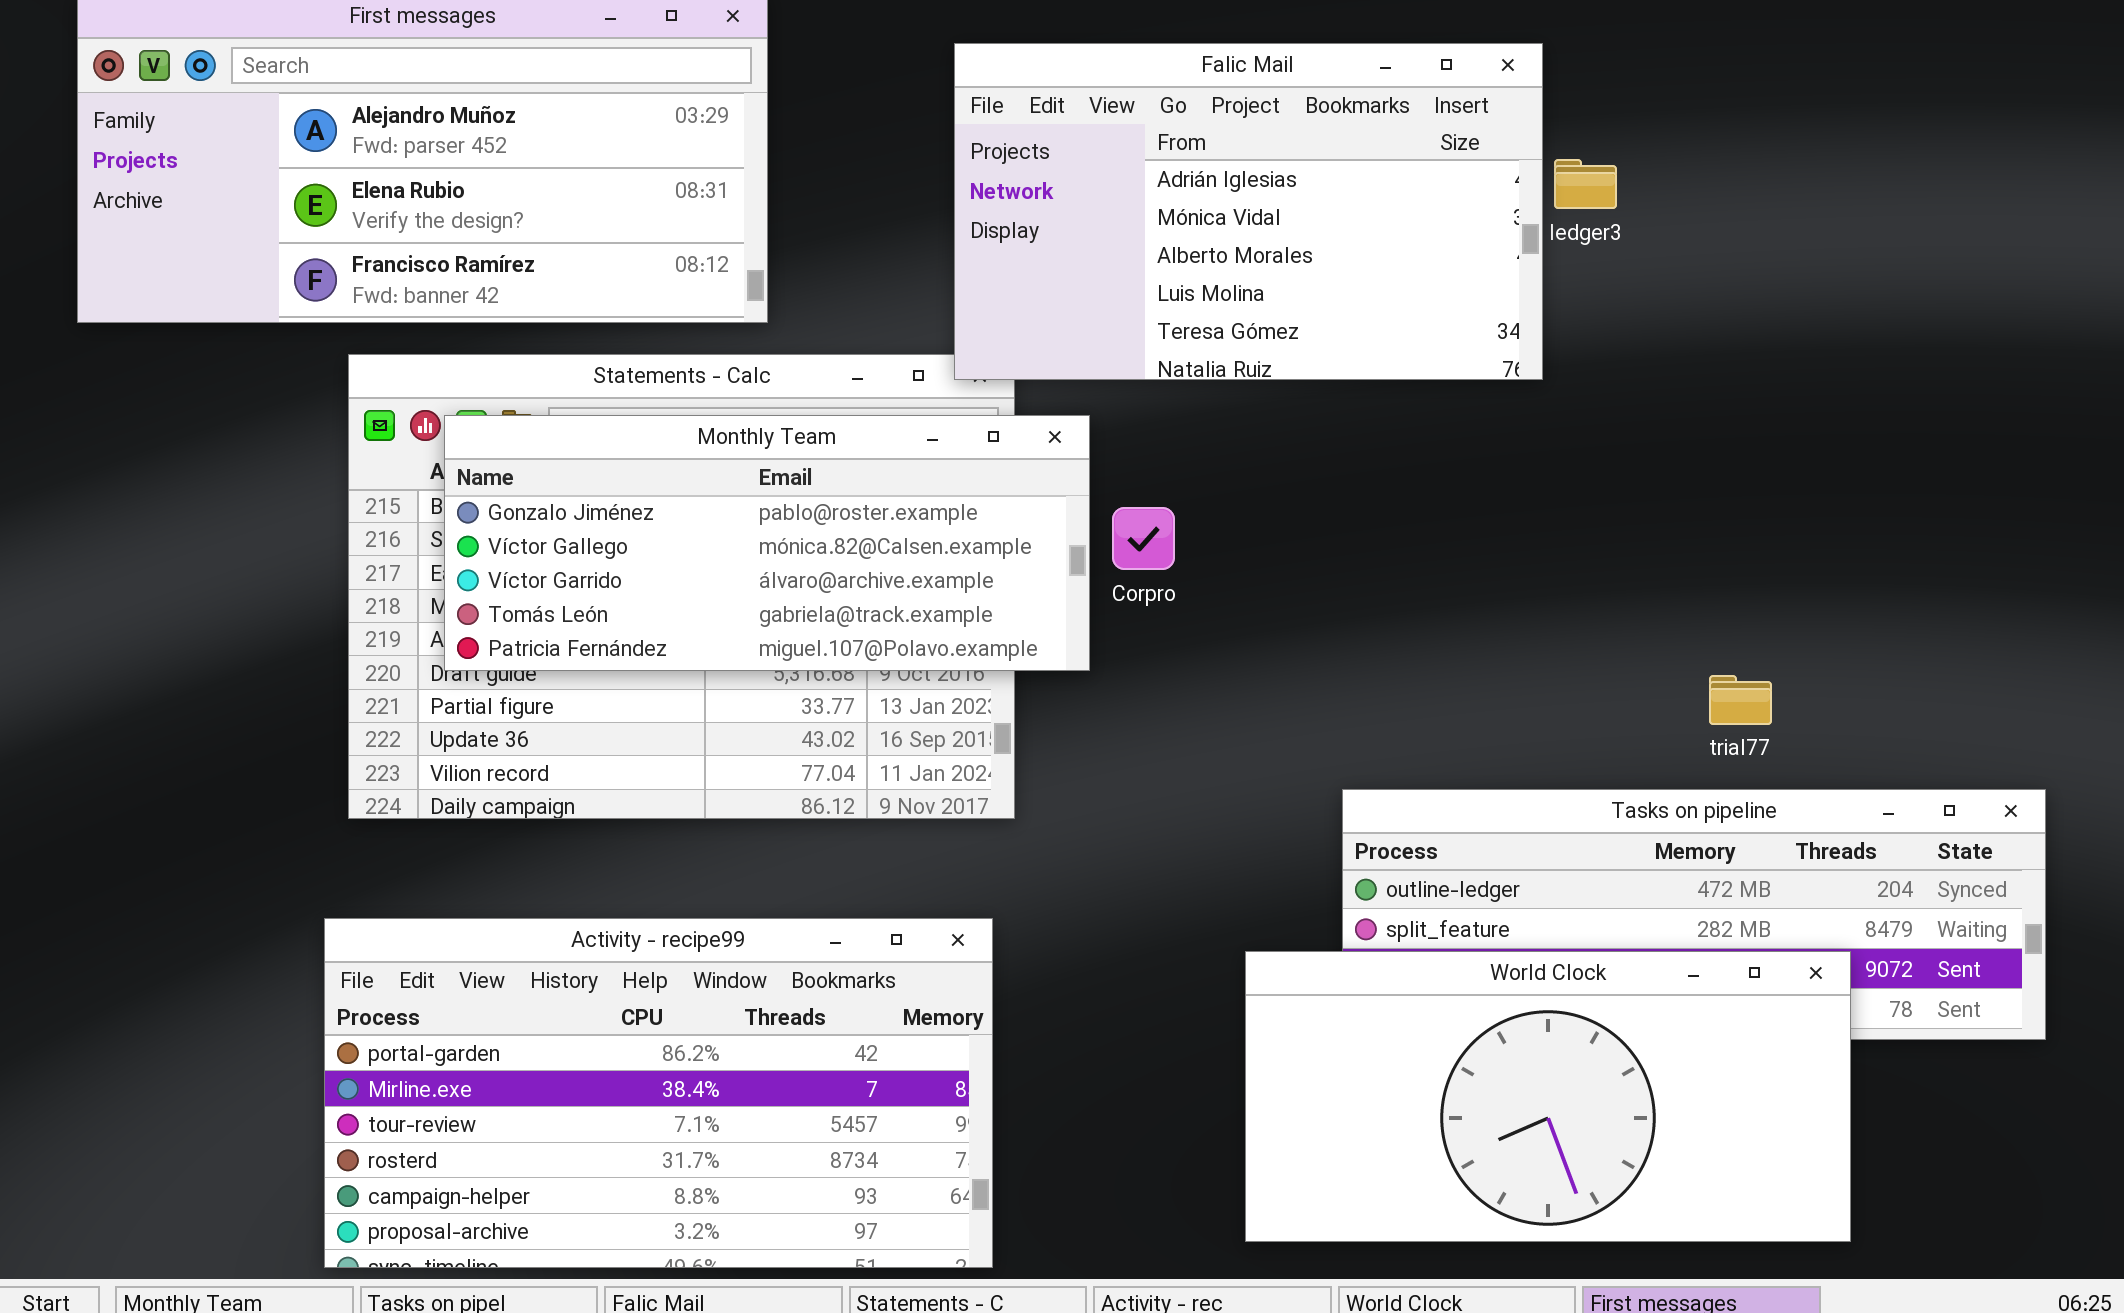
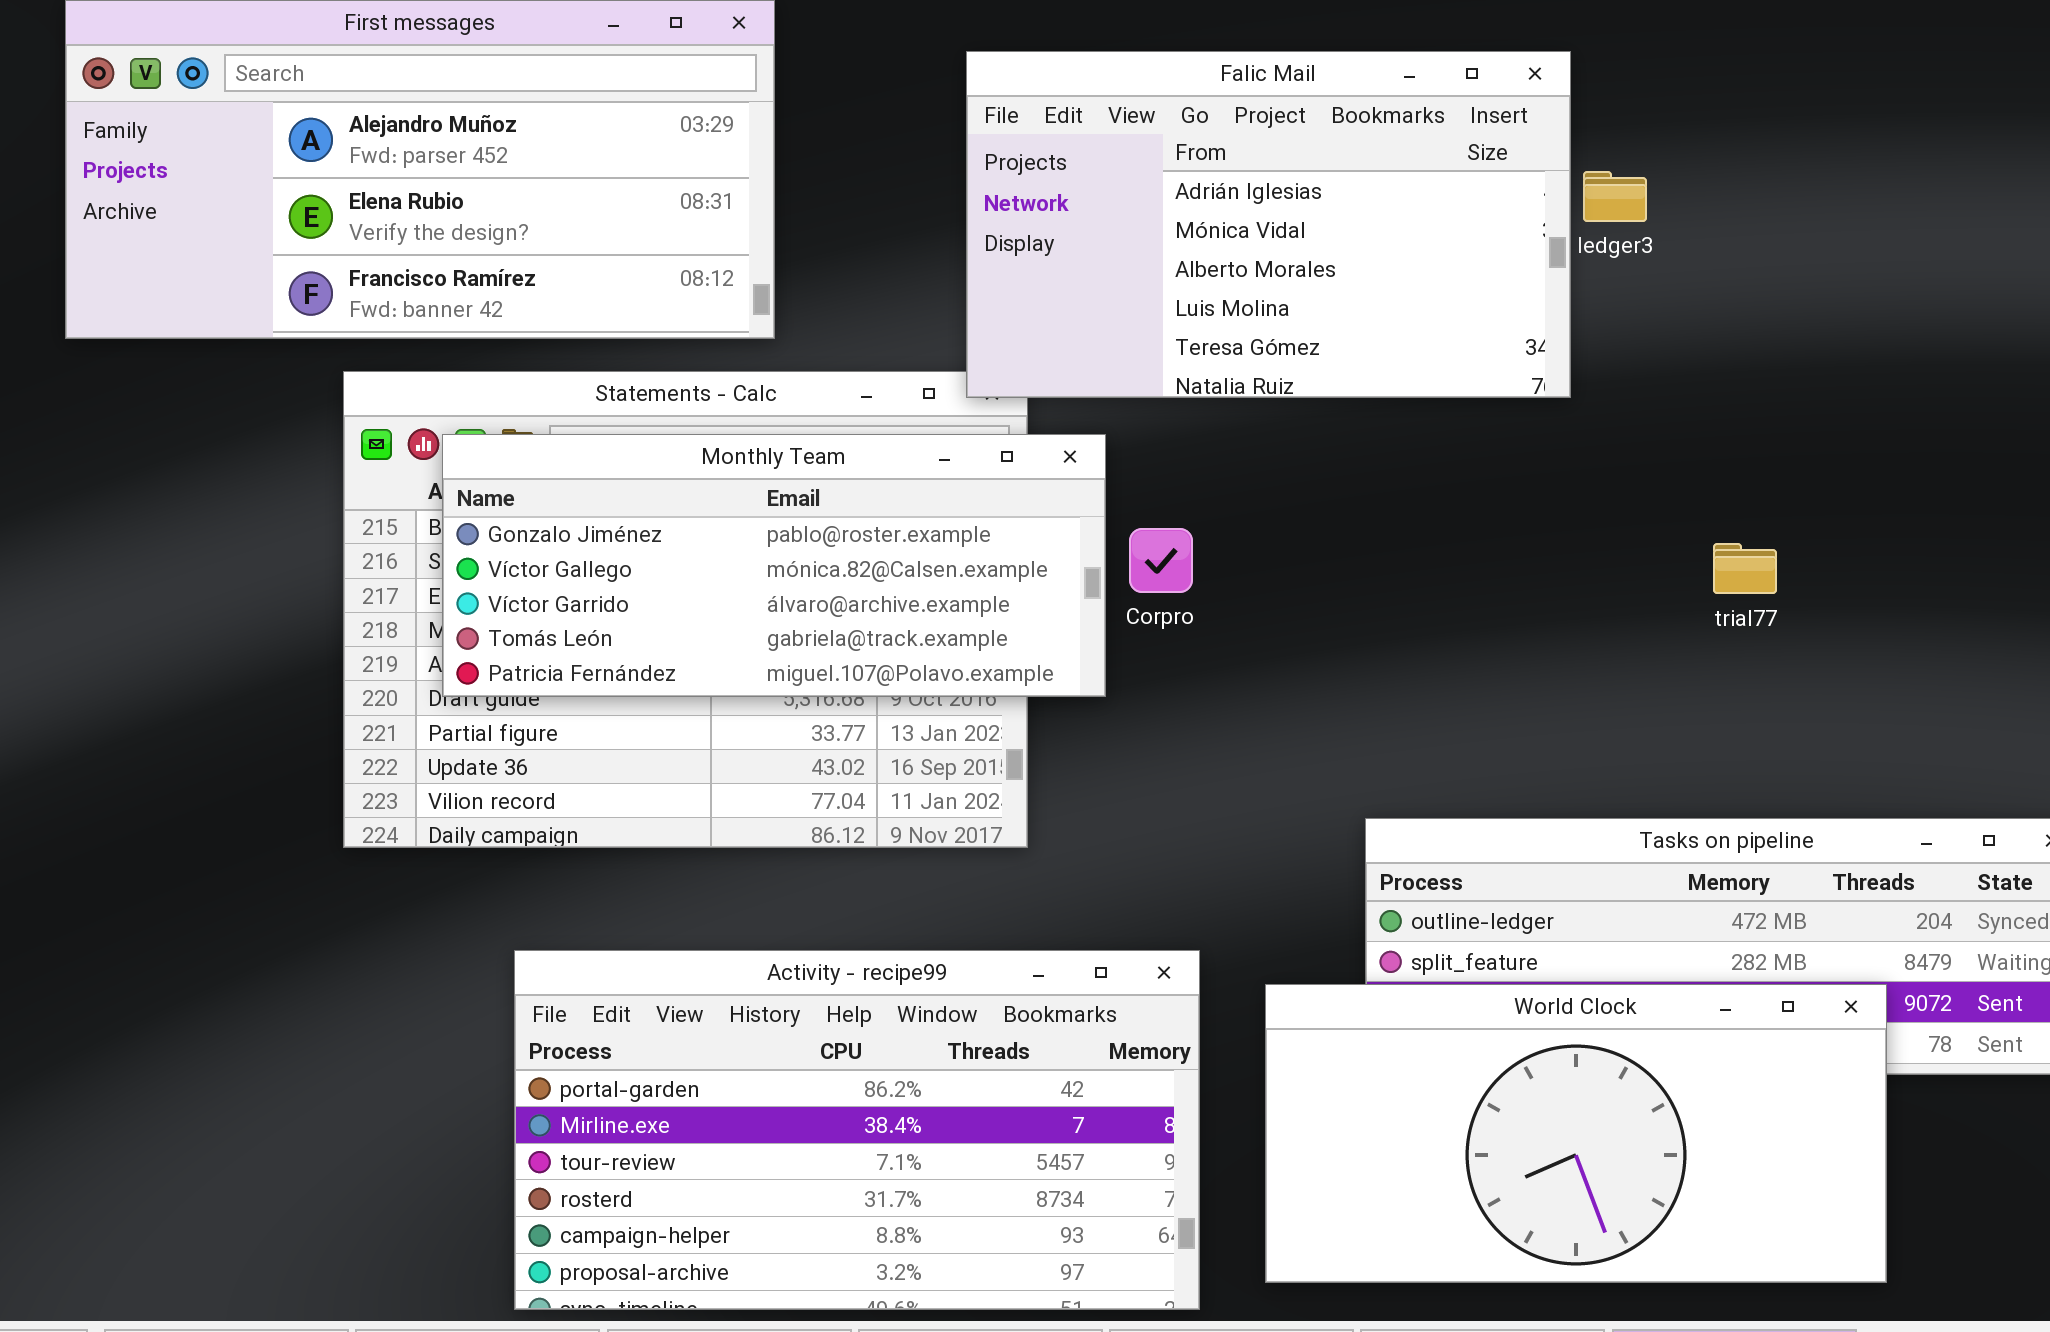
trial77: [1709,675,1772,725] -> [1713,543,1777,594], moved
Activity - recipe99: [324,918,993,1268] -> [514,950,1200,1310], moved

